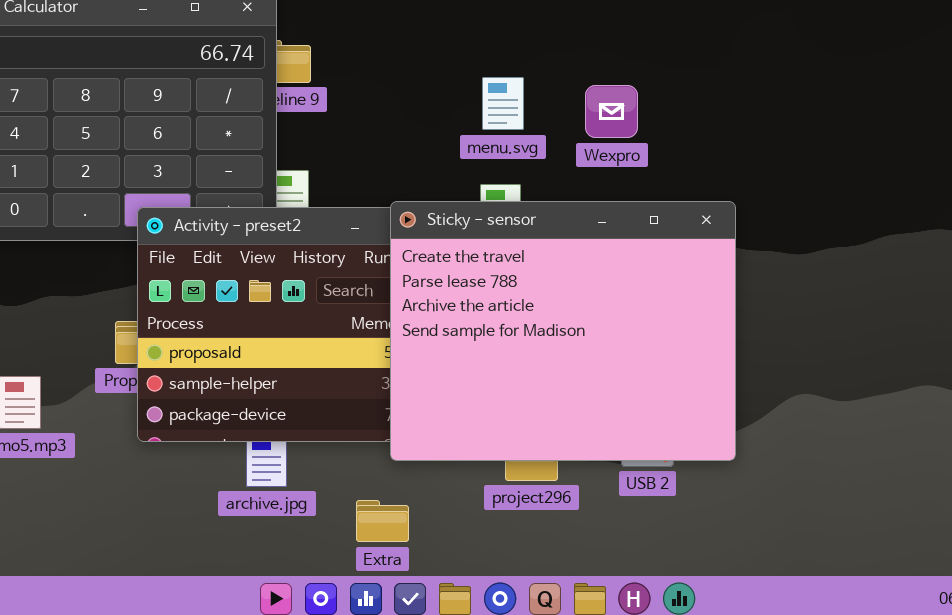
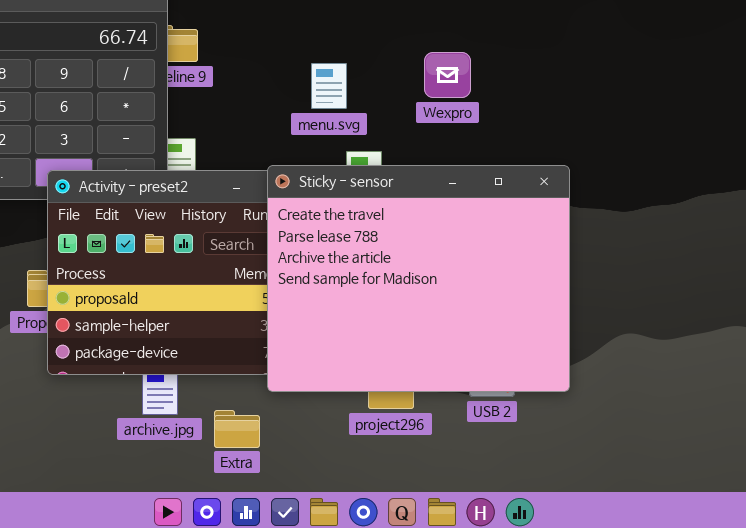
menu.svg: [482,77,524,130] -> [311,63,347,109], moved
Wexpro: [585,85,638,138] -> [424,52,471,98], moved
Extra: [356,500,409,542] -> [214,410,260,448], moved

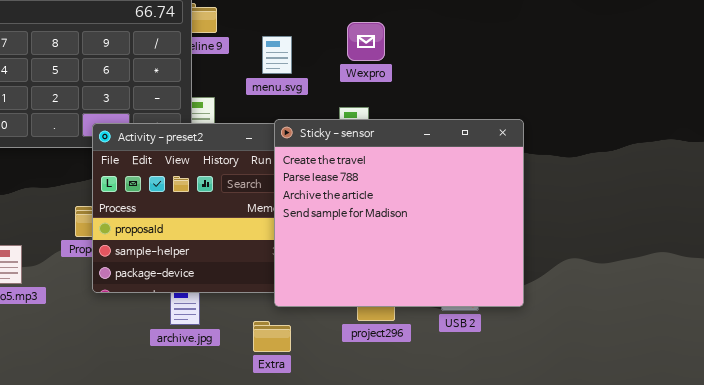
Wexpro: [424,52,471,98] -> [347,22,385,61], moved
menu.svg: [311,63,347,109] -> [262,36,292,74], moved
Extra: [214,410,260,448] -> [253,321,291,352], moved

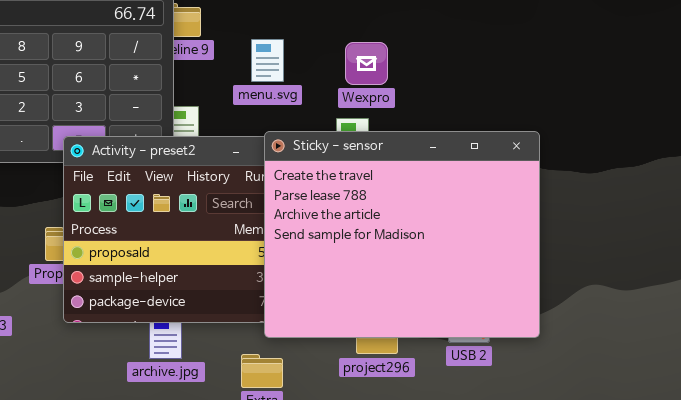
Wexpro: [347,22,385,61] -> [345,42,388,85], moved

